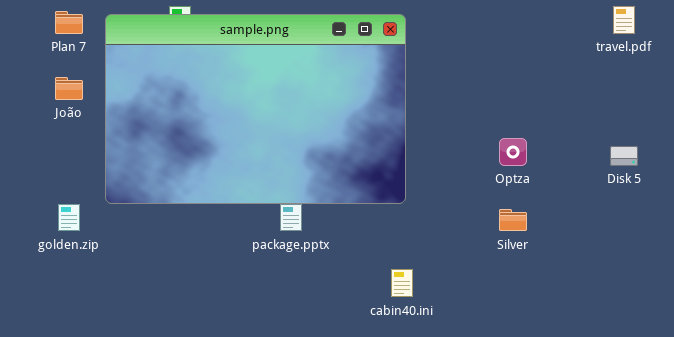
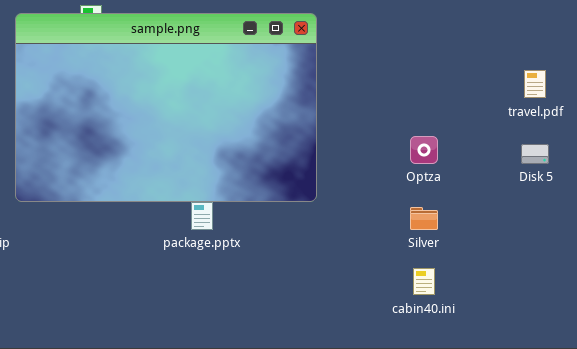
travel.pdf: [613,6,635,34] -> [524,70,546,98], moved
cabin40.ini: [391,269,413,297] -> [413,268,435,295], moved

